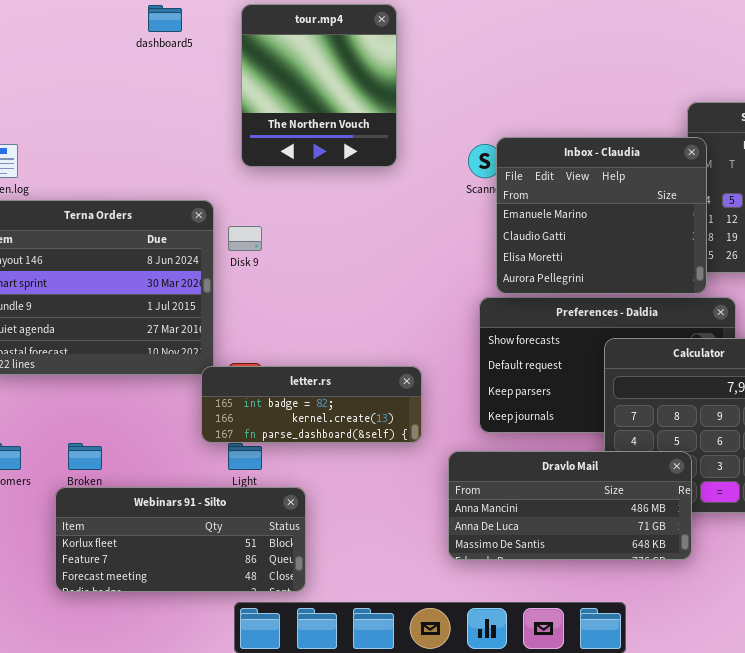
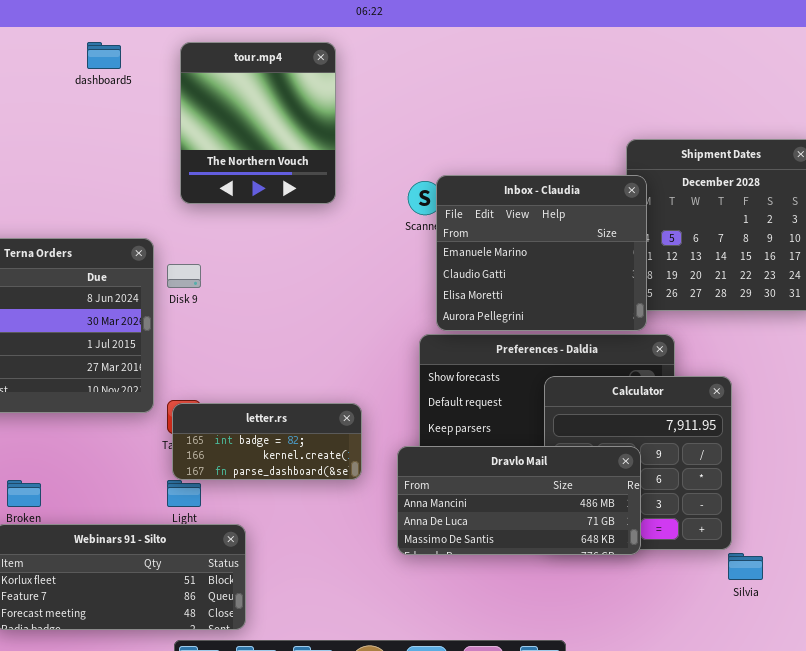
letter.rs: [201,366,422,443] -> [172,403,362,480], resized
Dravlo Mail: [448,451,692,560] -> [397,446,641,555], moved

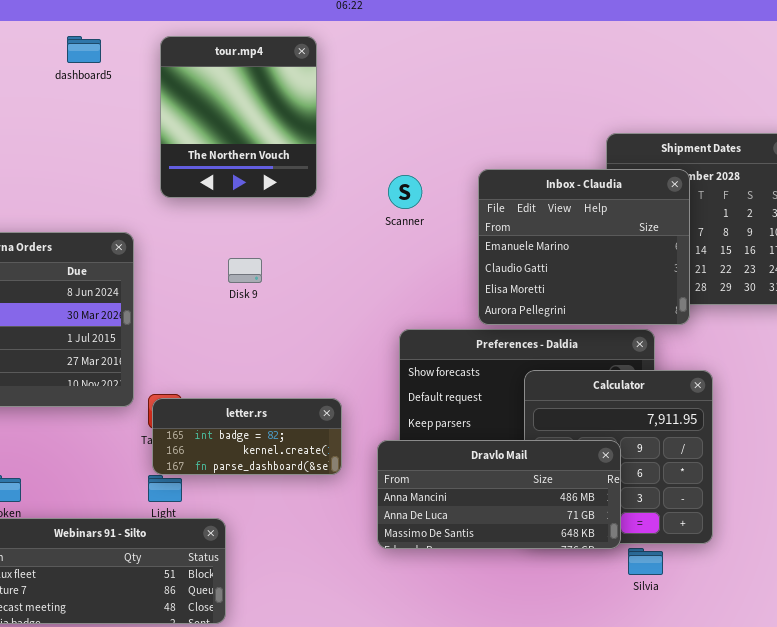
Inbox - Claudia: [436,175,647,331] -> [478,169,690,325], moved
Disk 9: [167,264,201,288] -> [228,258,262,283], moved
Silvia: [728,553,763,580] -> [628,548,663,575], moved

